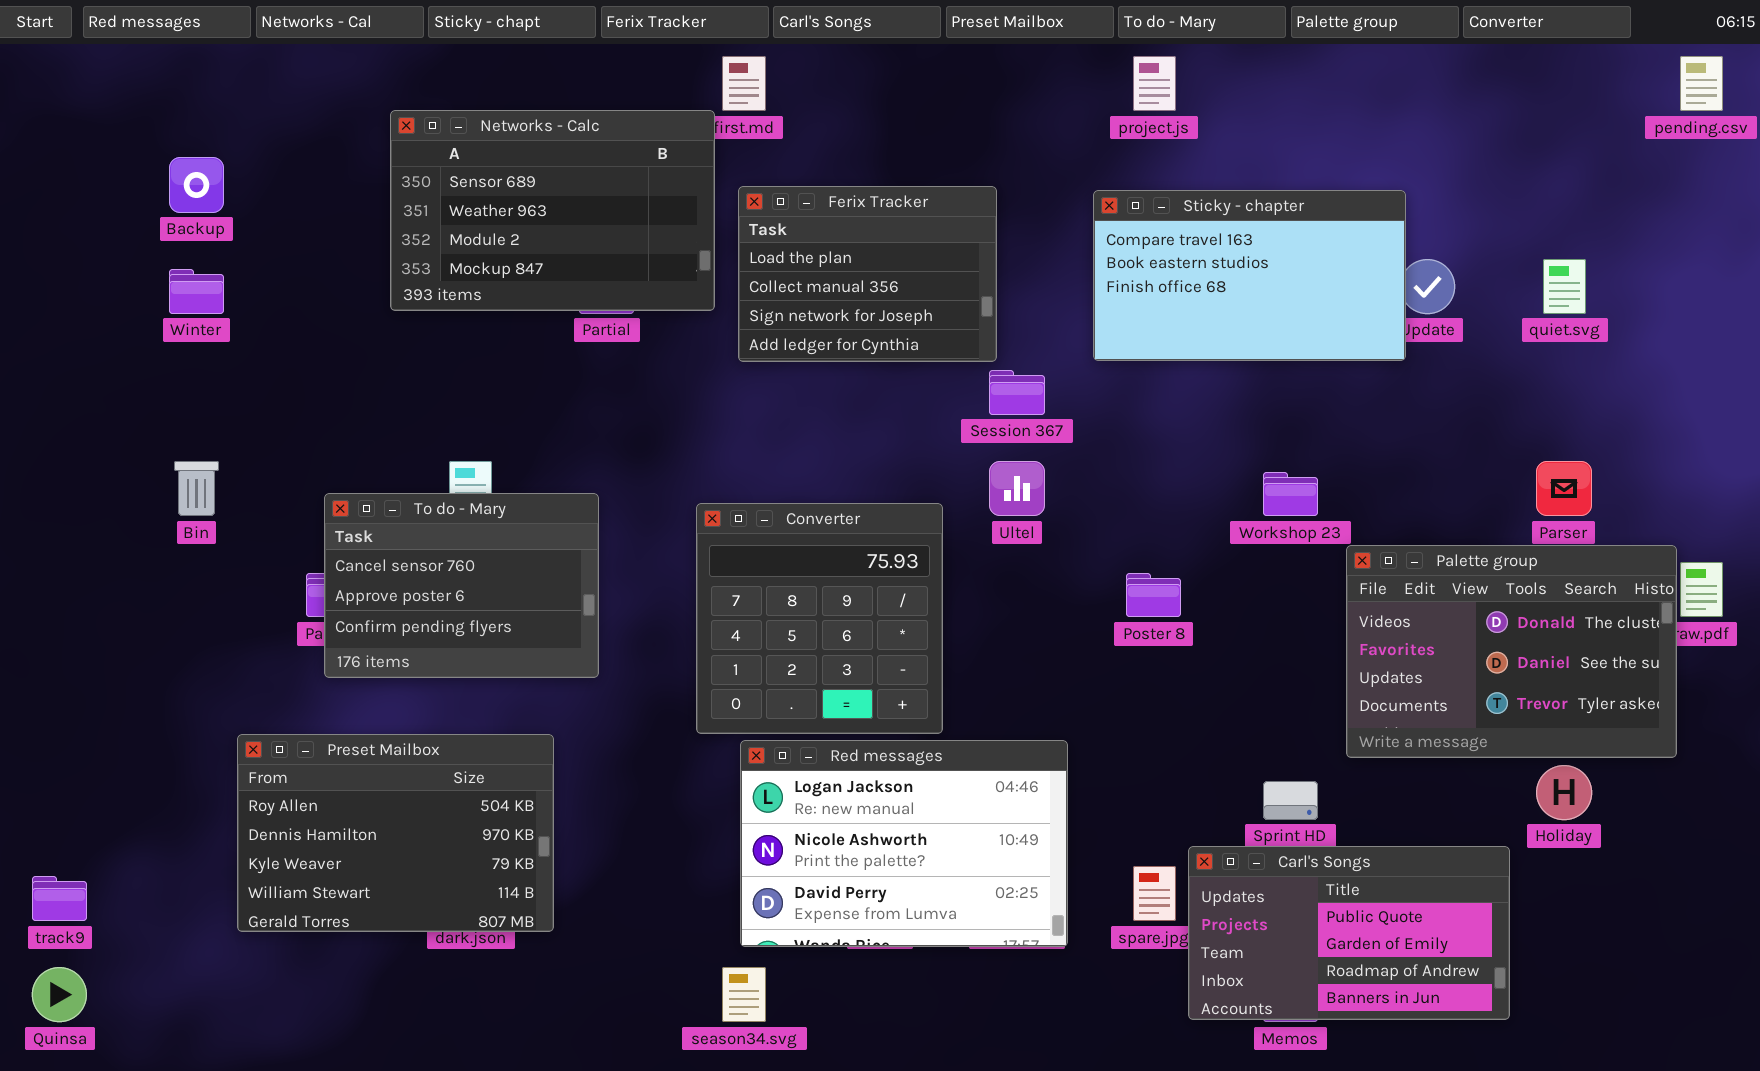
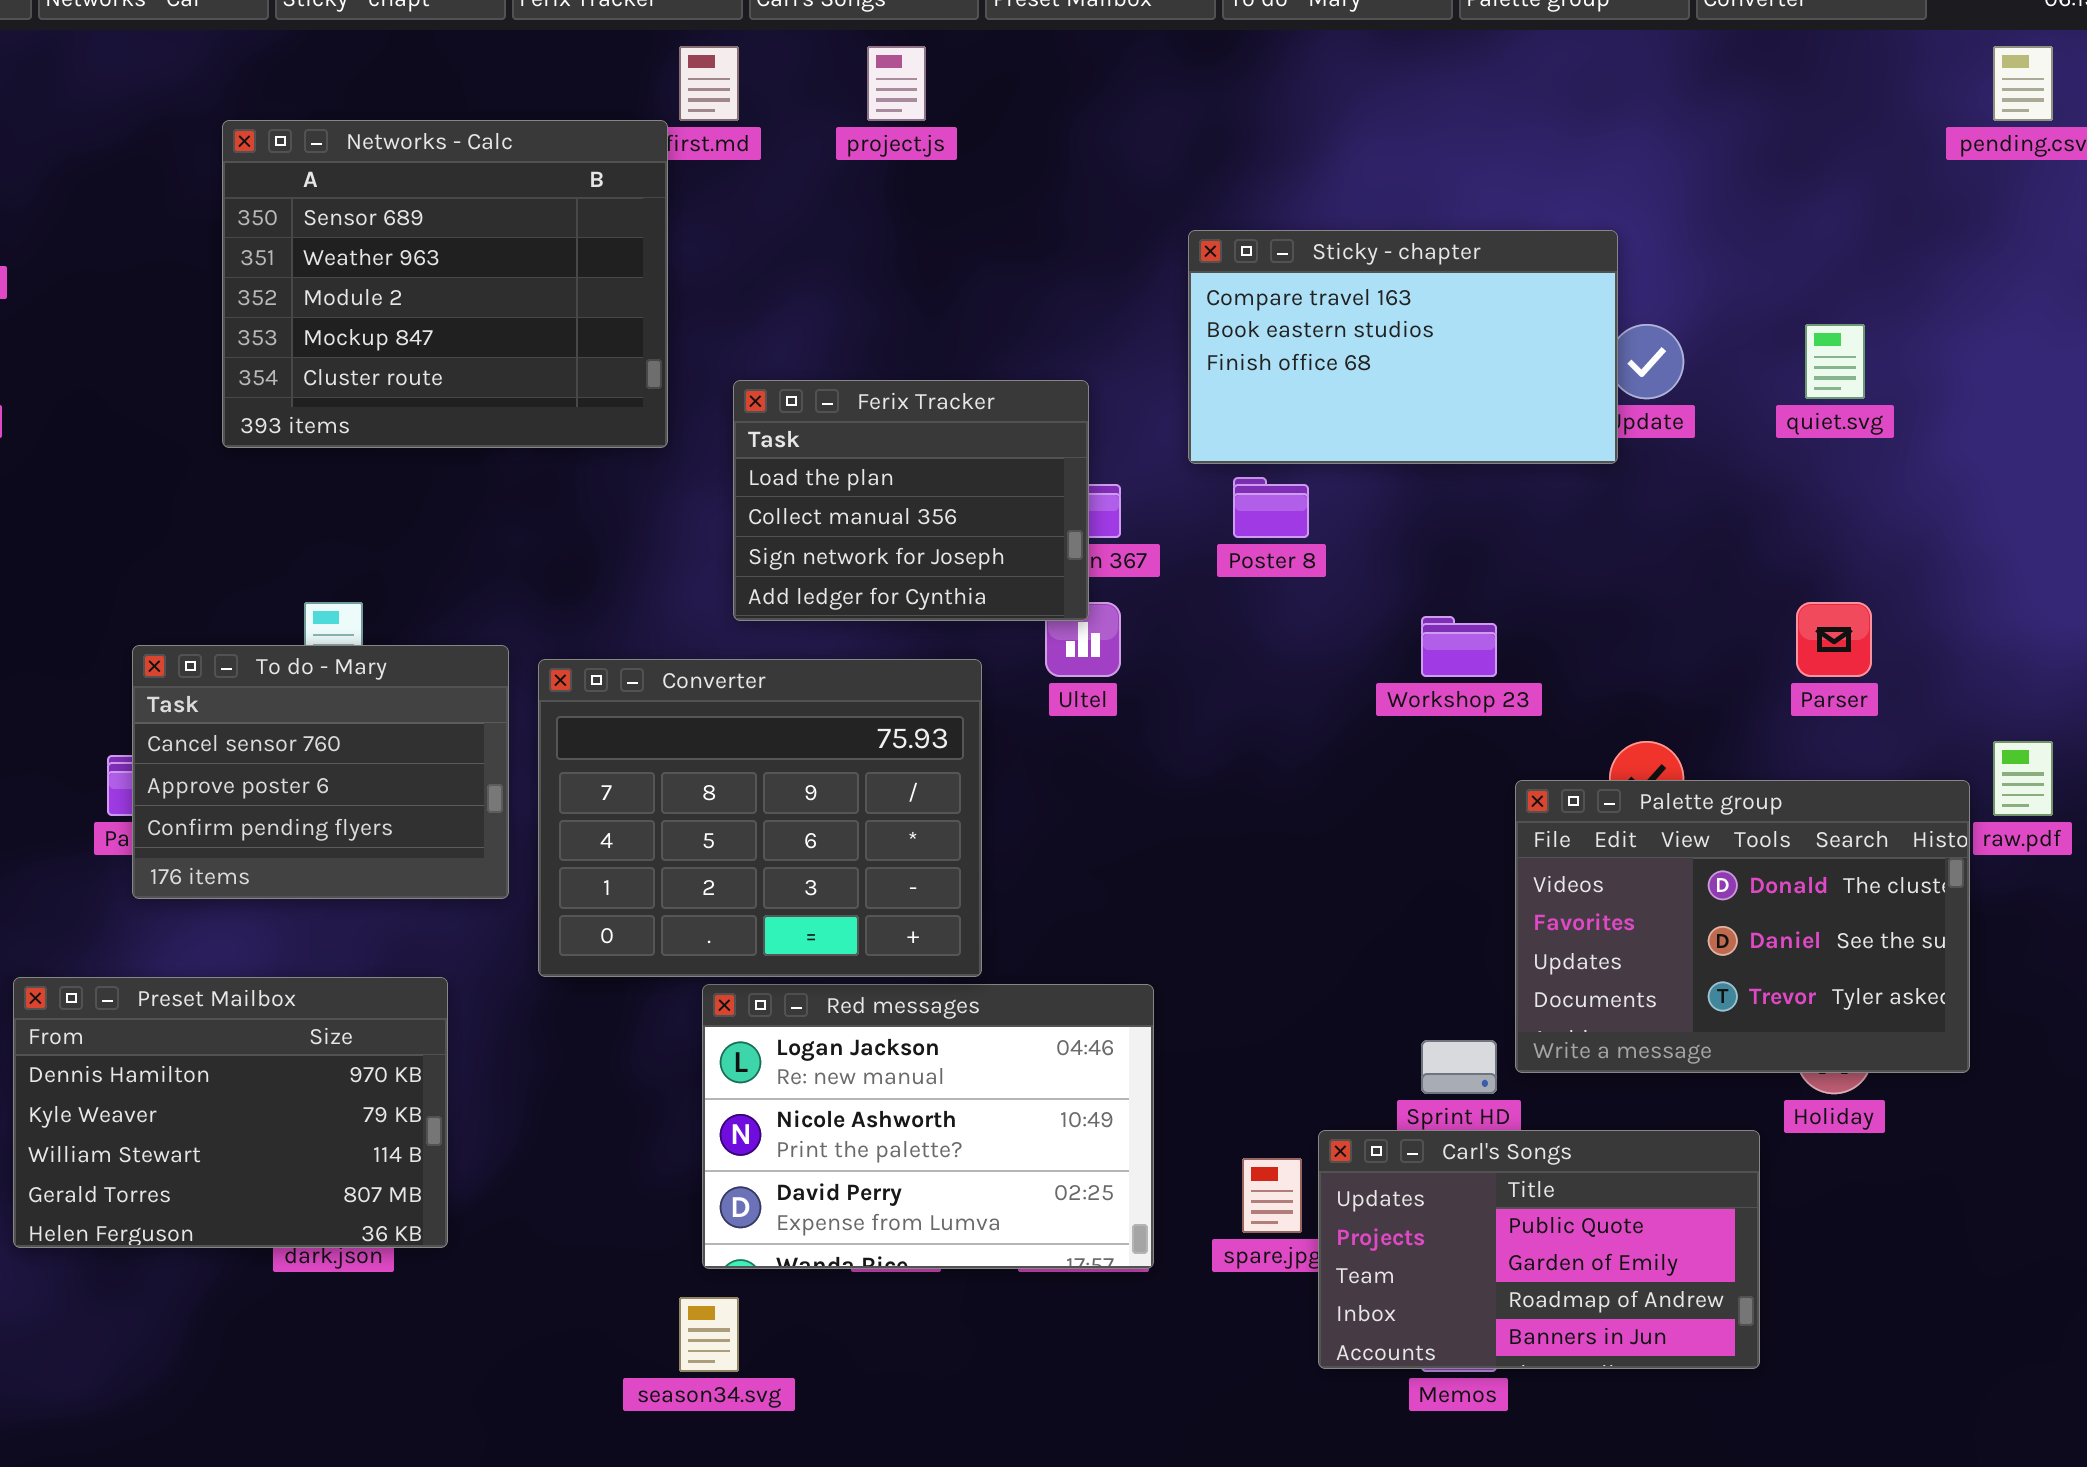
project.js: [1133,56,1176,111] -> [867,46,926,121], moved
Networks - Calc: [390,110,715,311] -> [222,120,668,448], resized
Ferix Tracker: [738,186,997,362] -> [733,380,1089,621], moved
Converter: [696,503,943,734] -> [538,659,982,977], resized
Palette group: [1346,545,1677,758] -> [1515,780,1970,1073], moved
Poster 8: [1126,573,1181,617] -> [1233,477,1309,538], moved
Preset Mailbox: [237,734,554,932] -> [13,977,448,1248], scrolled down 1 row

